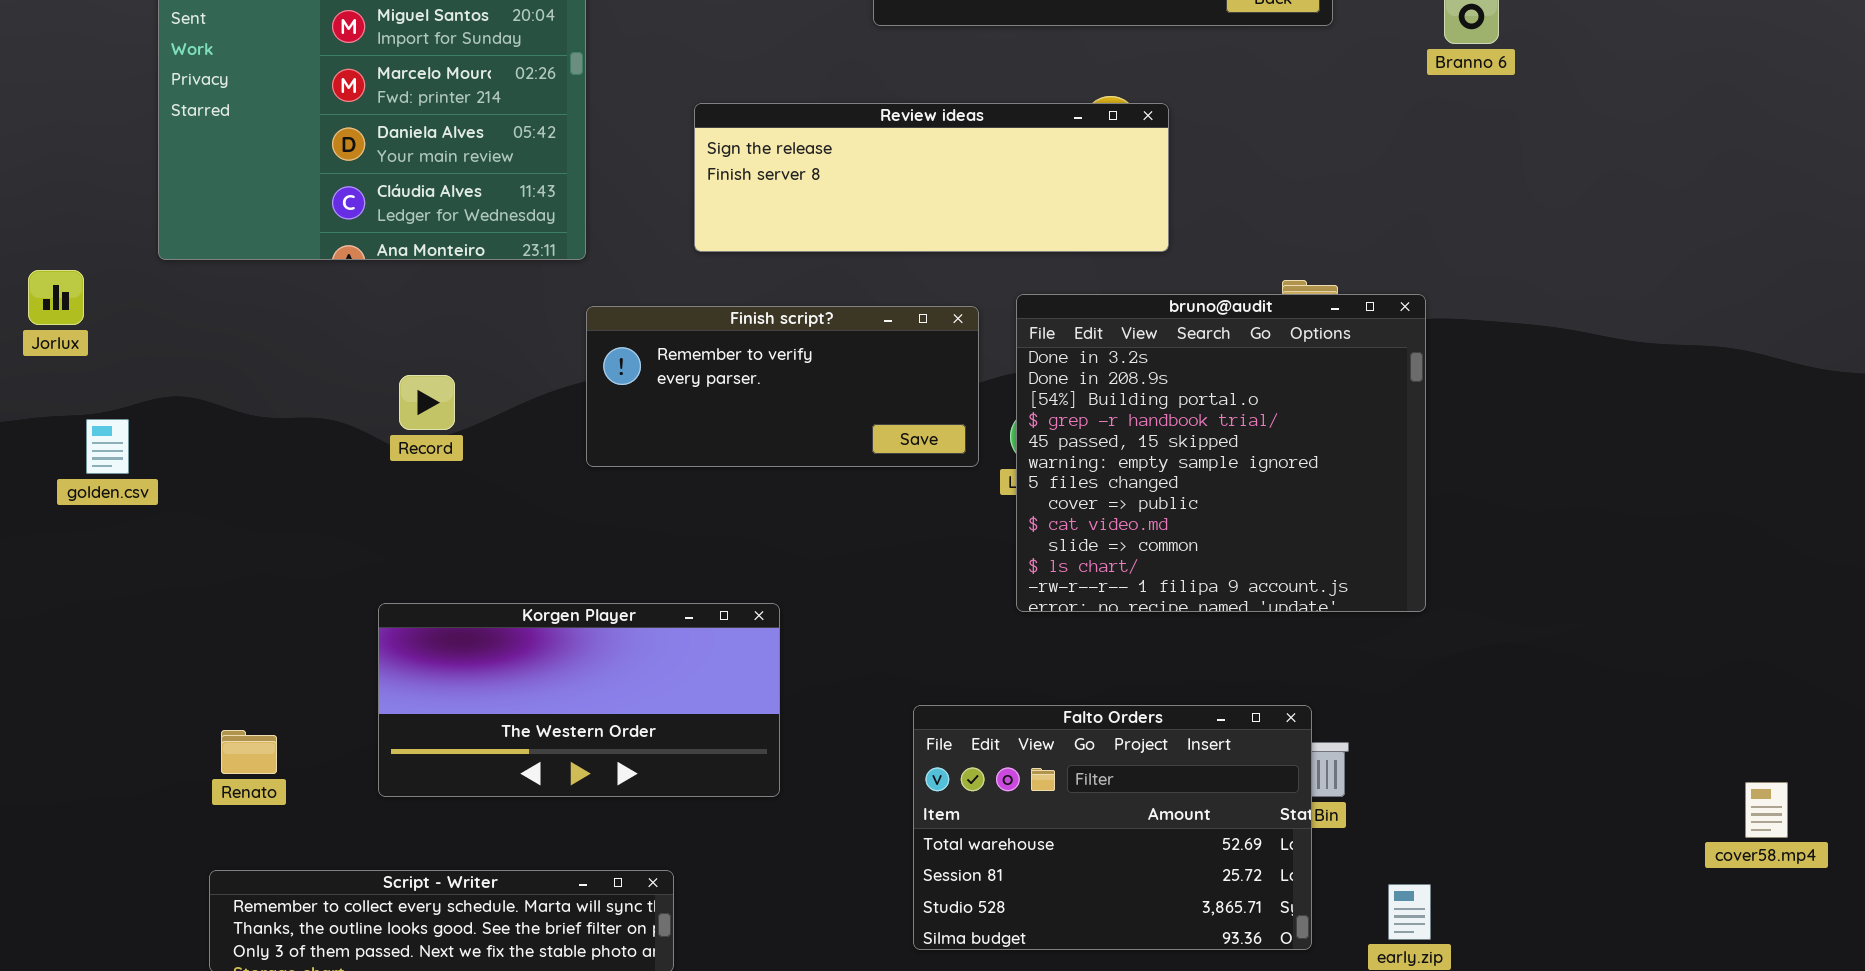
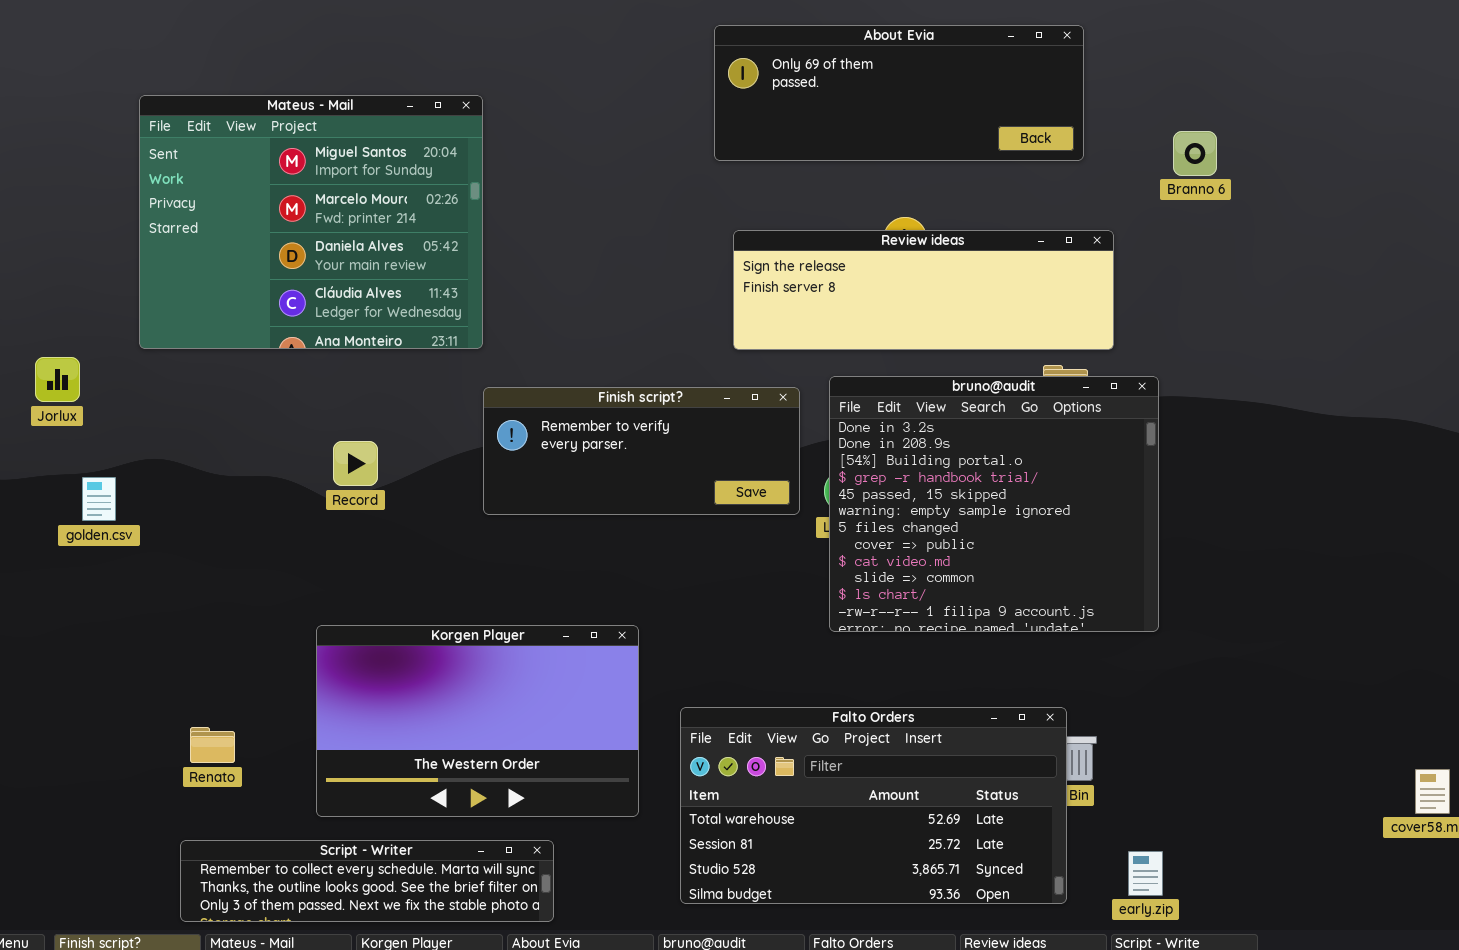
Review ideas: [694,103,1169,252] -> [733,230,1114,350], moved
Korgen Player: [378,603,780,797] -> [316,625,639,817], resized
Falto Orders: [913,705,1312,950] -> [680,707,1067,904], resized

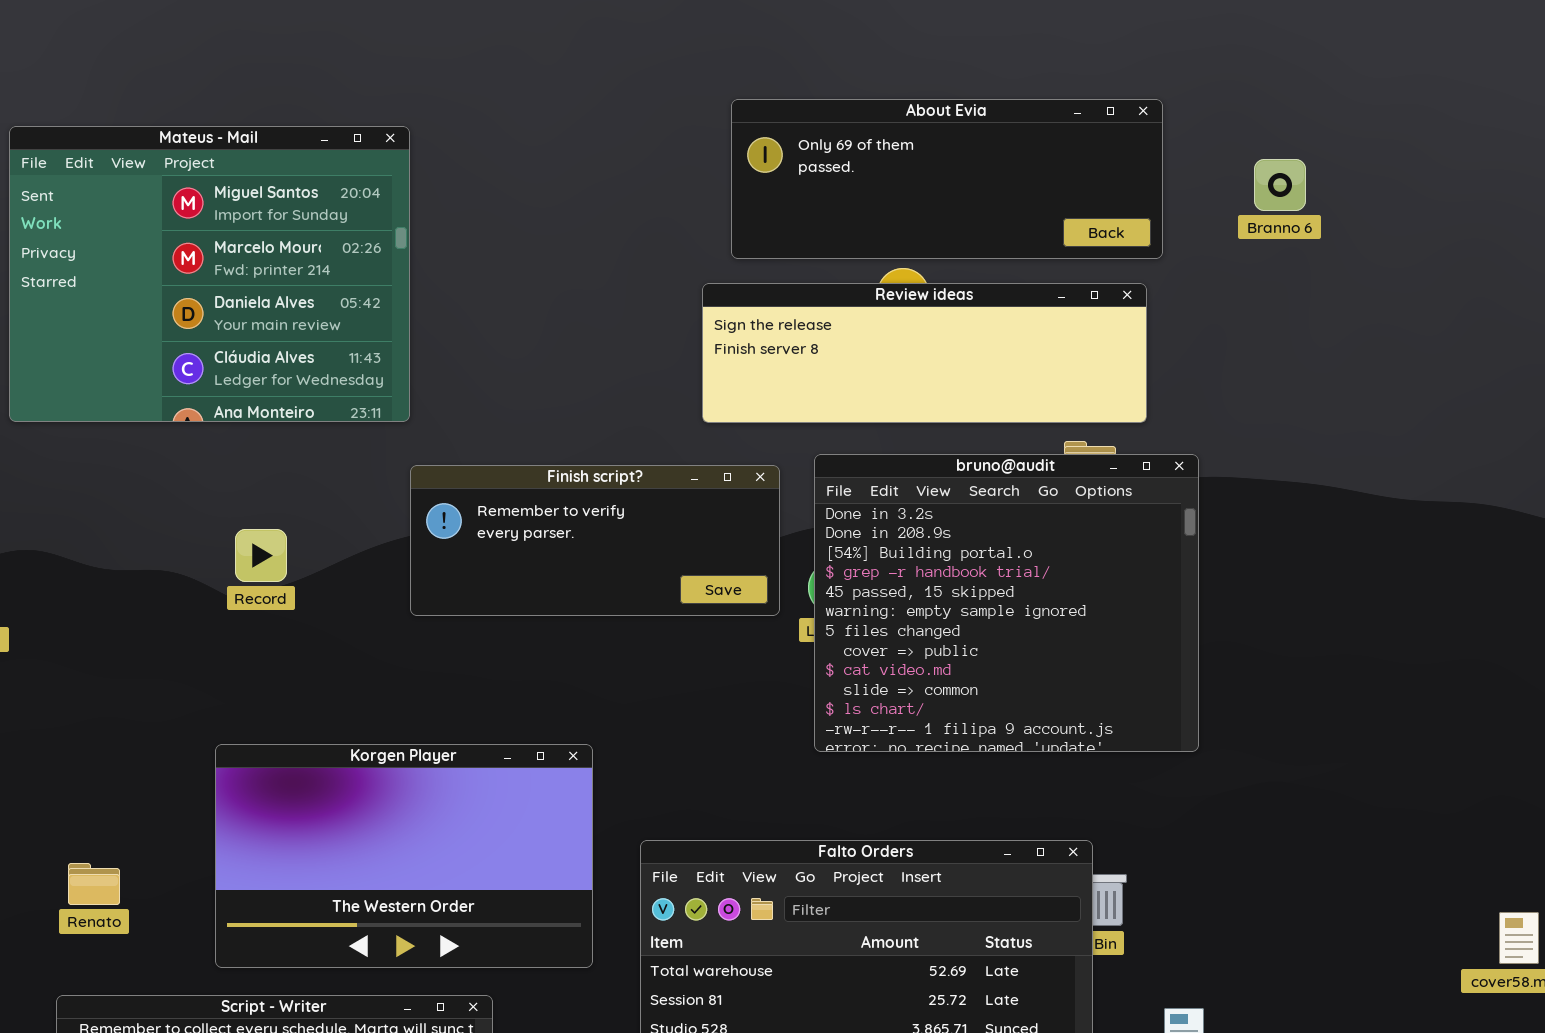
About Evia: [714,25,1084,161] -> [731,99,1163,259], moved
Branno 6: [1173,131,1217,176] -> [1254,159,1306,211], moved

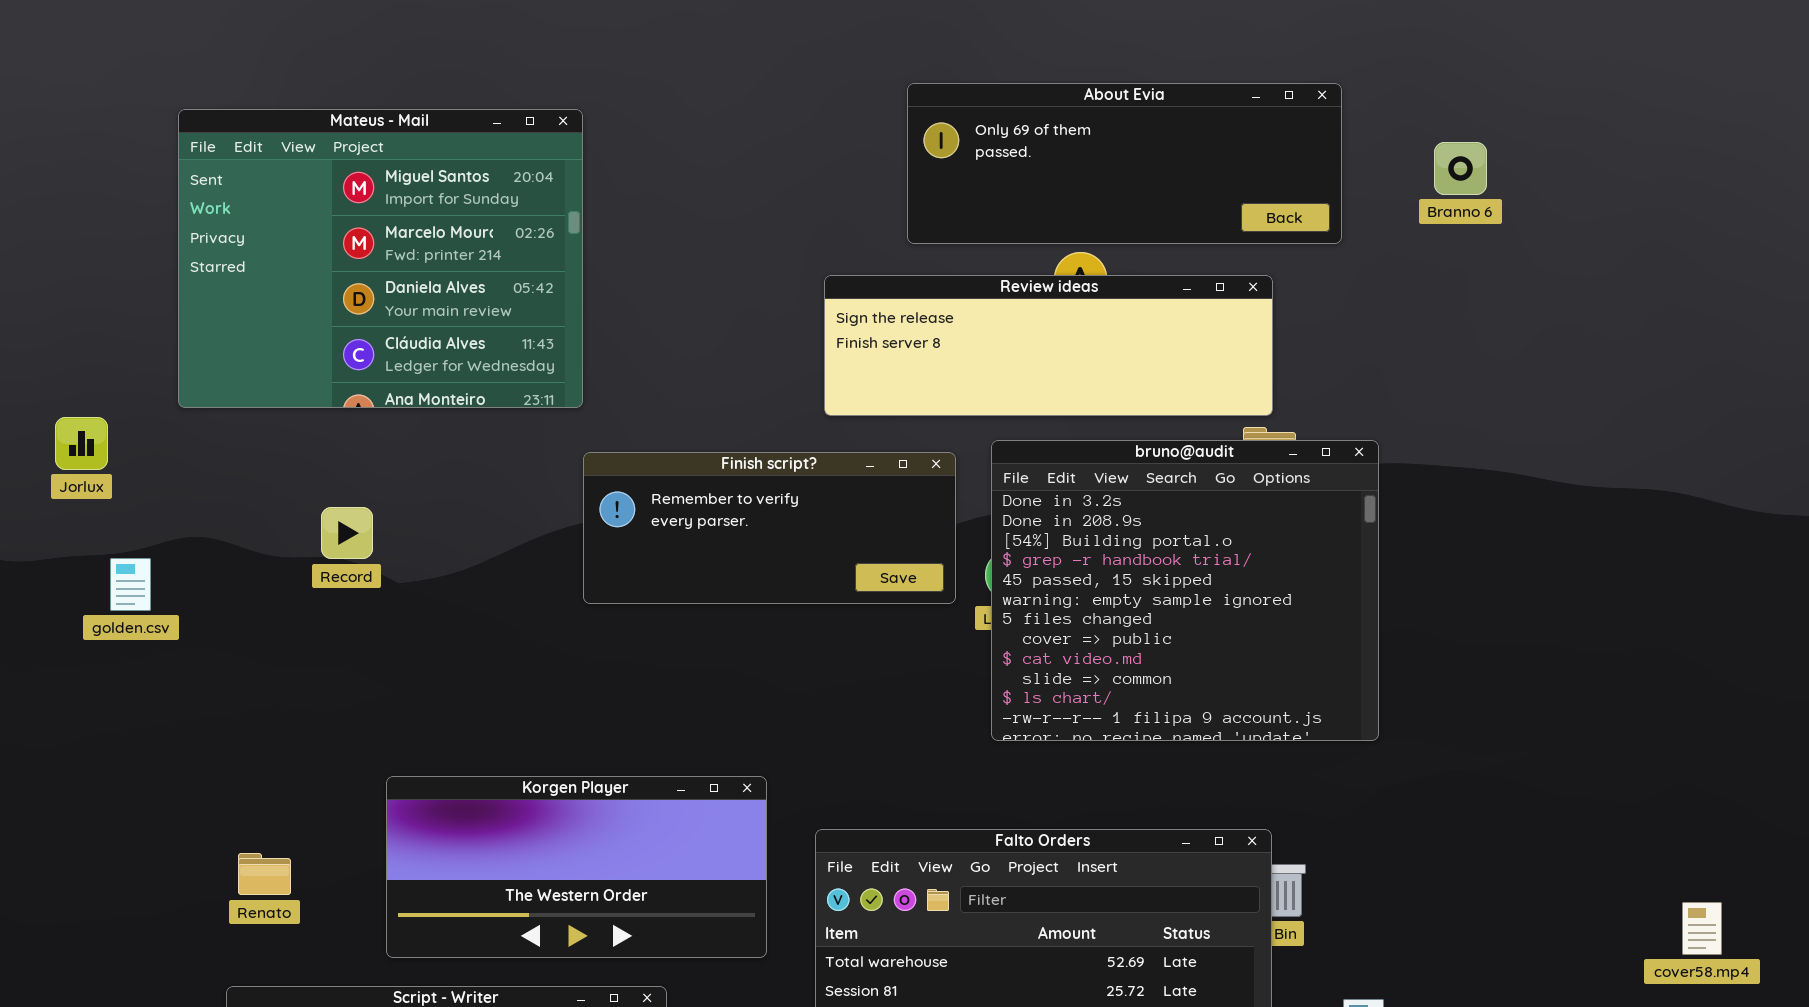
Review ideas: [702,283,1147,423] -> [824,275,1273,416], moved
Record: [235,529,287,582] -> [321,507,373,559], moved
Korgen Player: [215,744,593,968] -> [386,776,767,958], resized

